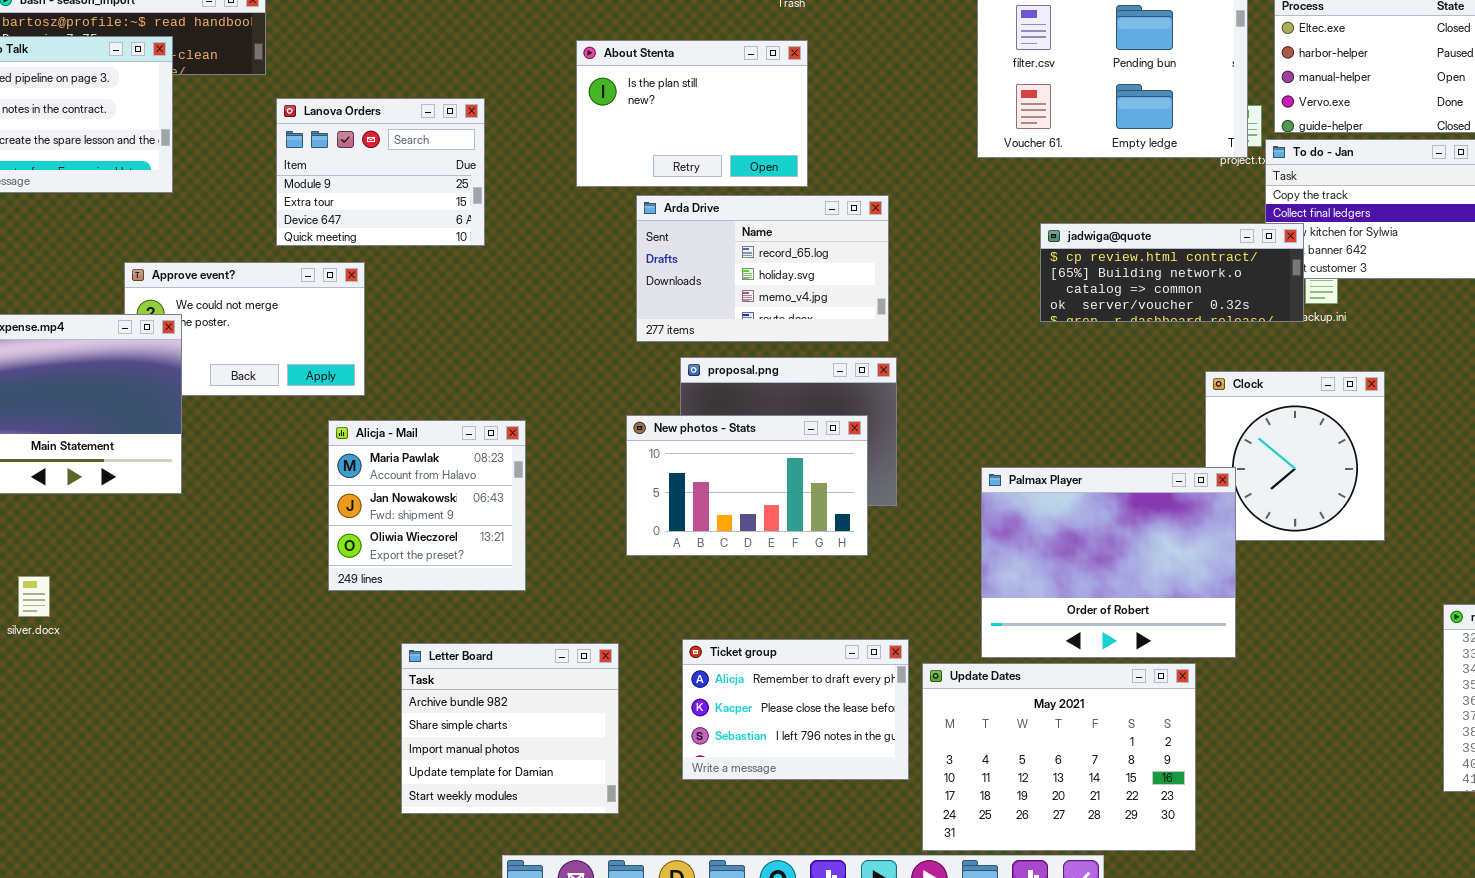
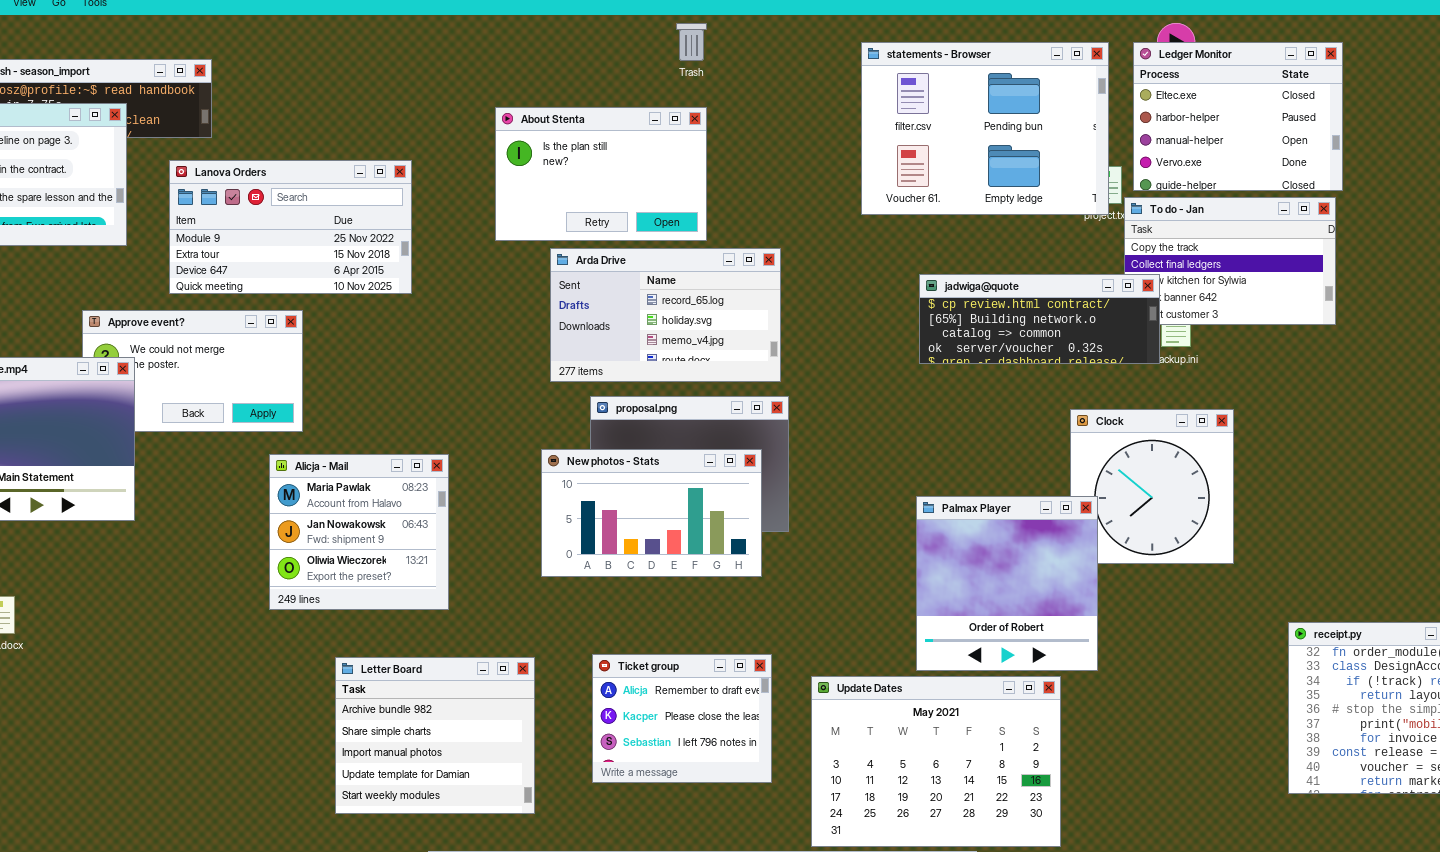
Lanova Orders: [276,98,485,246] -> [169,160,412,294], resized
Palmax Player: [981,467,1236,658] -> [916,496,1098,671], resized
Ticket group: [682,639,909,780] -> [592,654,772,783], resized

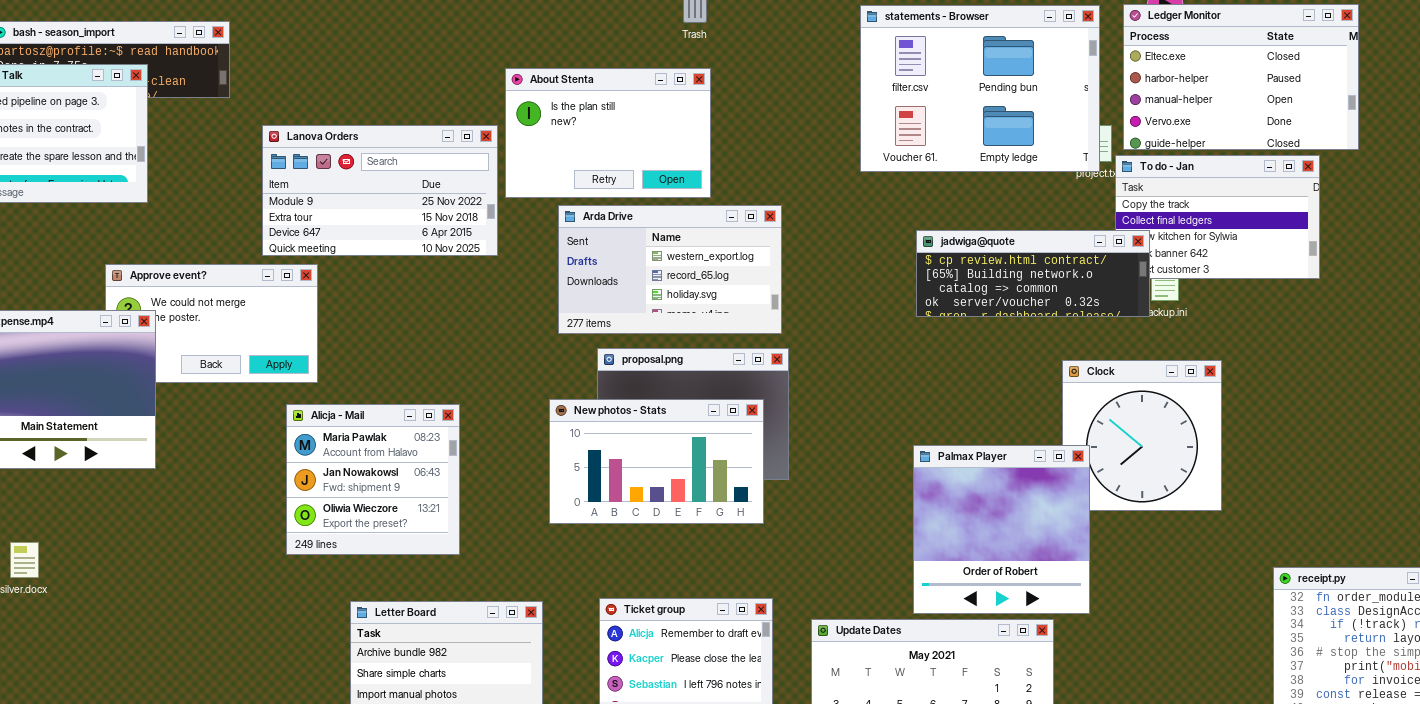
Ledger Monitor: [1133,42,1343,191] -> [1123,4,1359,150], resized
Lanova Orders: [169,160,412,294] -> [262,125,498,256], moved
Arda Drive: [550,248,781,382] -> [558,205,782,334], scrolled up 1 row

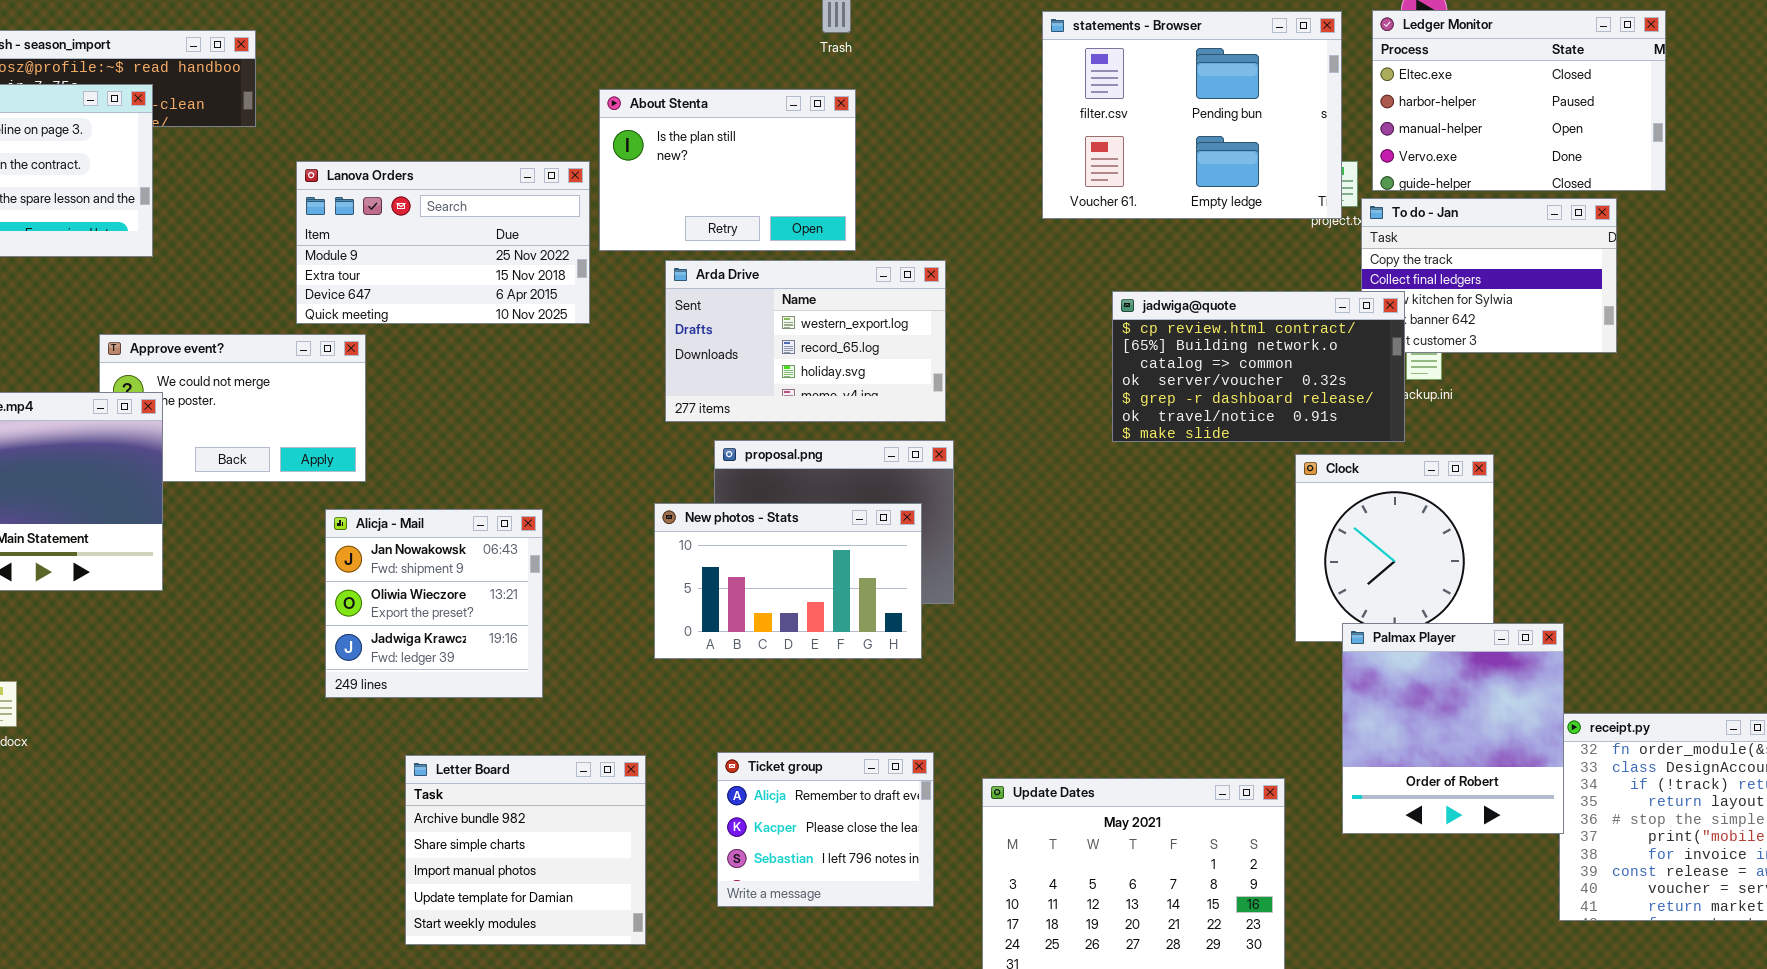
jadwiga@quote: [916,230,1150,317] -> [1112,291,1405,442], resized
Alicja - Mail: [286,404,460,555] -> [325,509,543,698], scrolled down 1 row
Palmax Player: [913,445,1090,614] -> [1342,623,1564,834], moved

